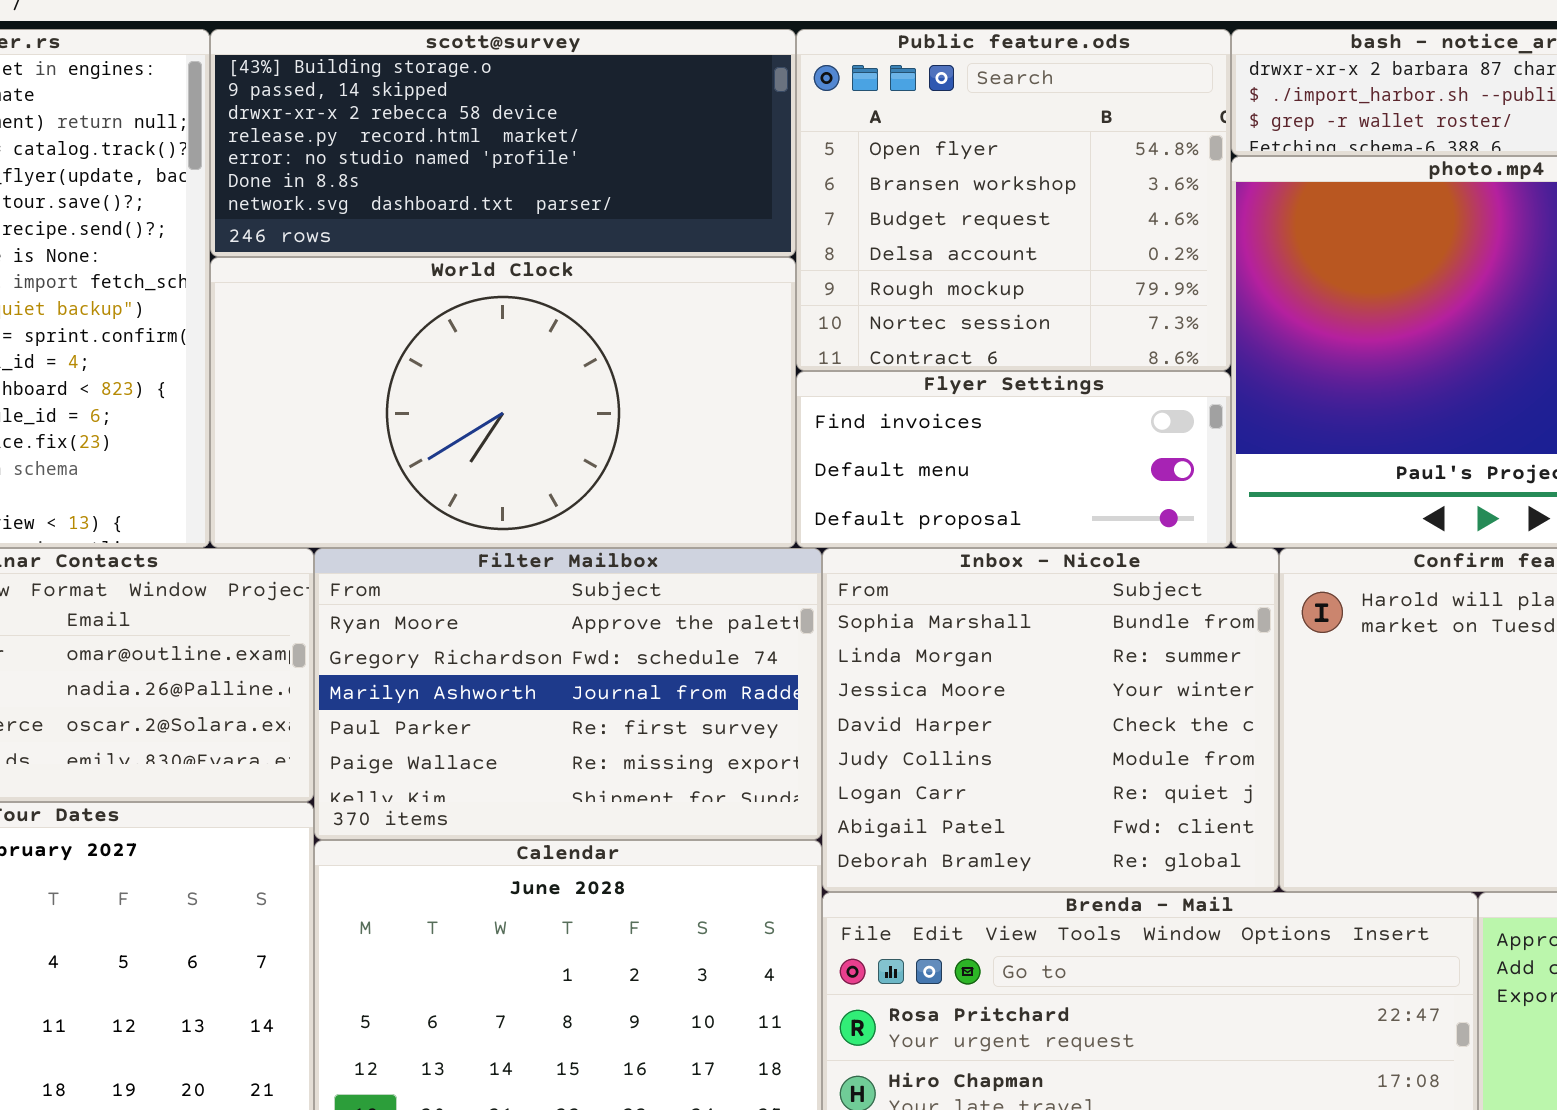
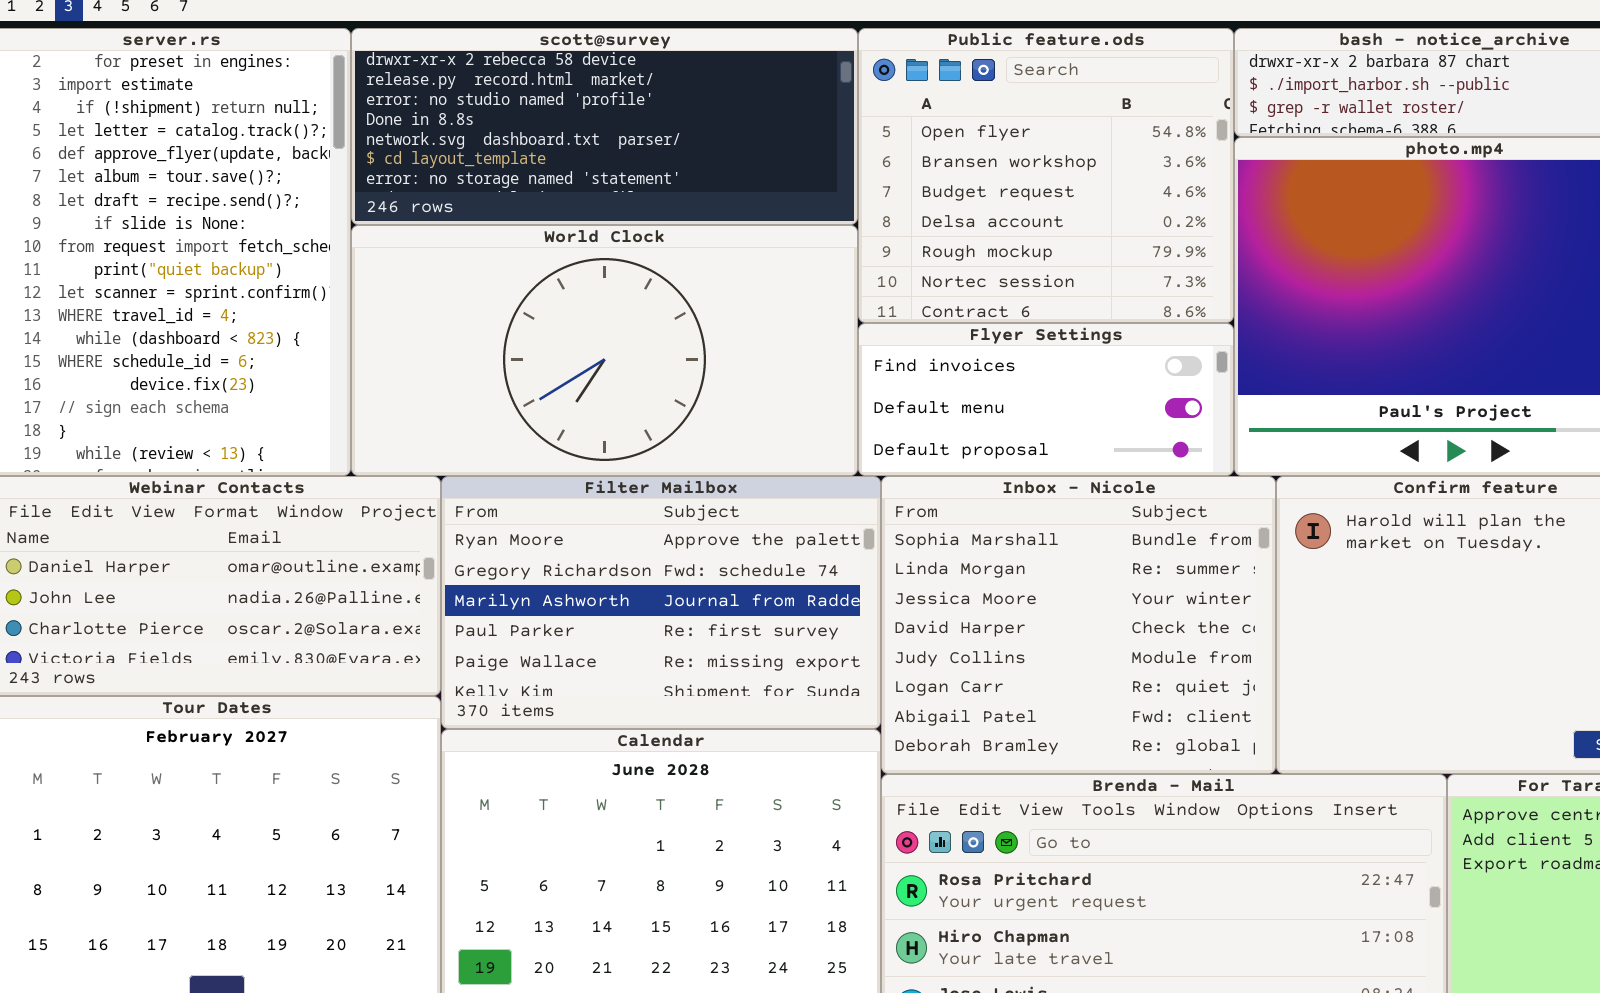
scott@survey: [210,29,796,257] -> [351,28,858,225], scrolled down 2 rows

